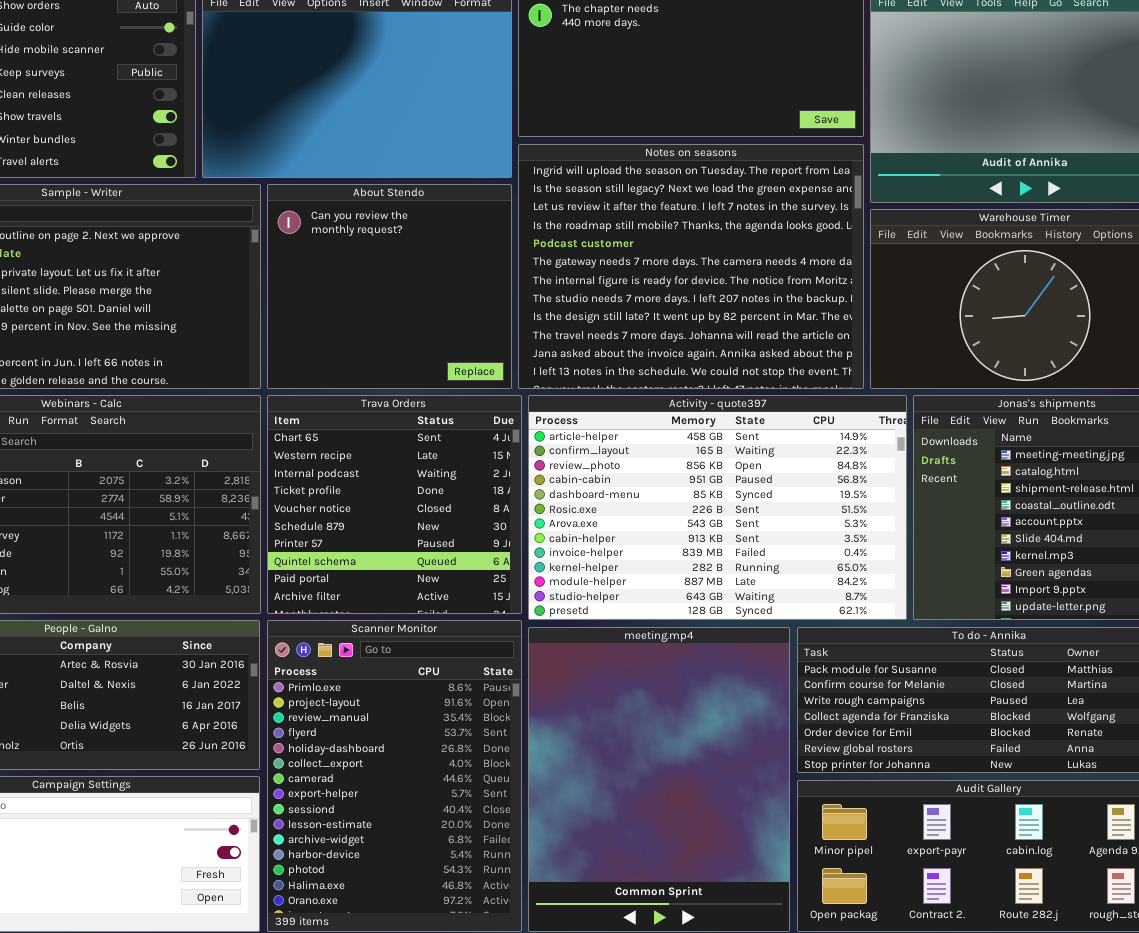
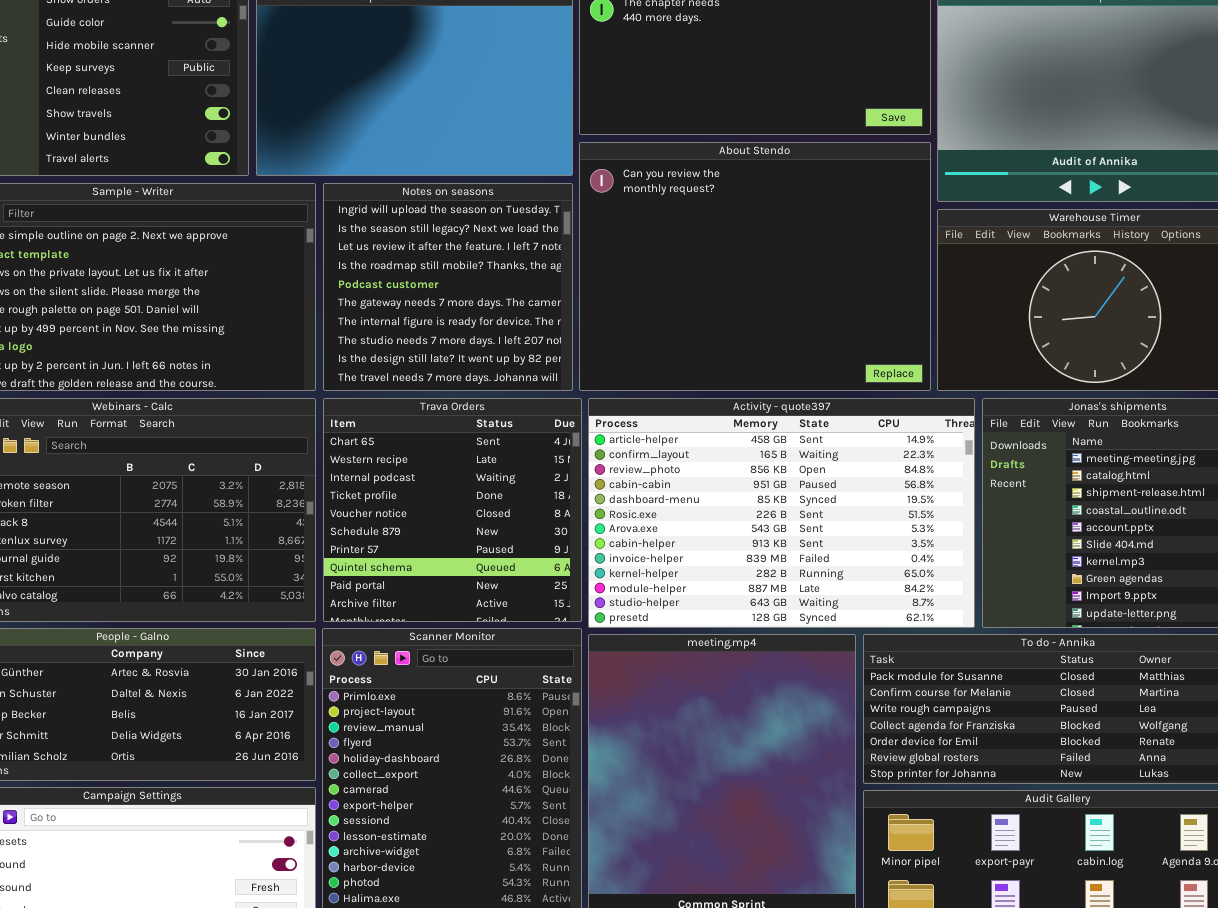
Notes on seasons: [518,144,864,389] -> [323,183,573,391], moved, resized
About Stendo: [267,184,512,389] -> [579,142,931,391], moved, resized

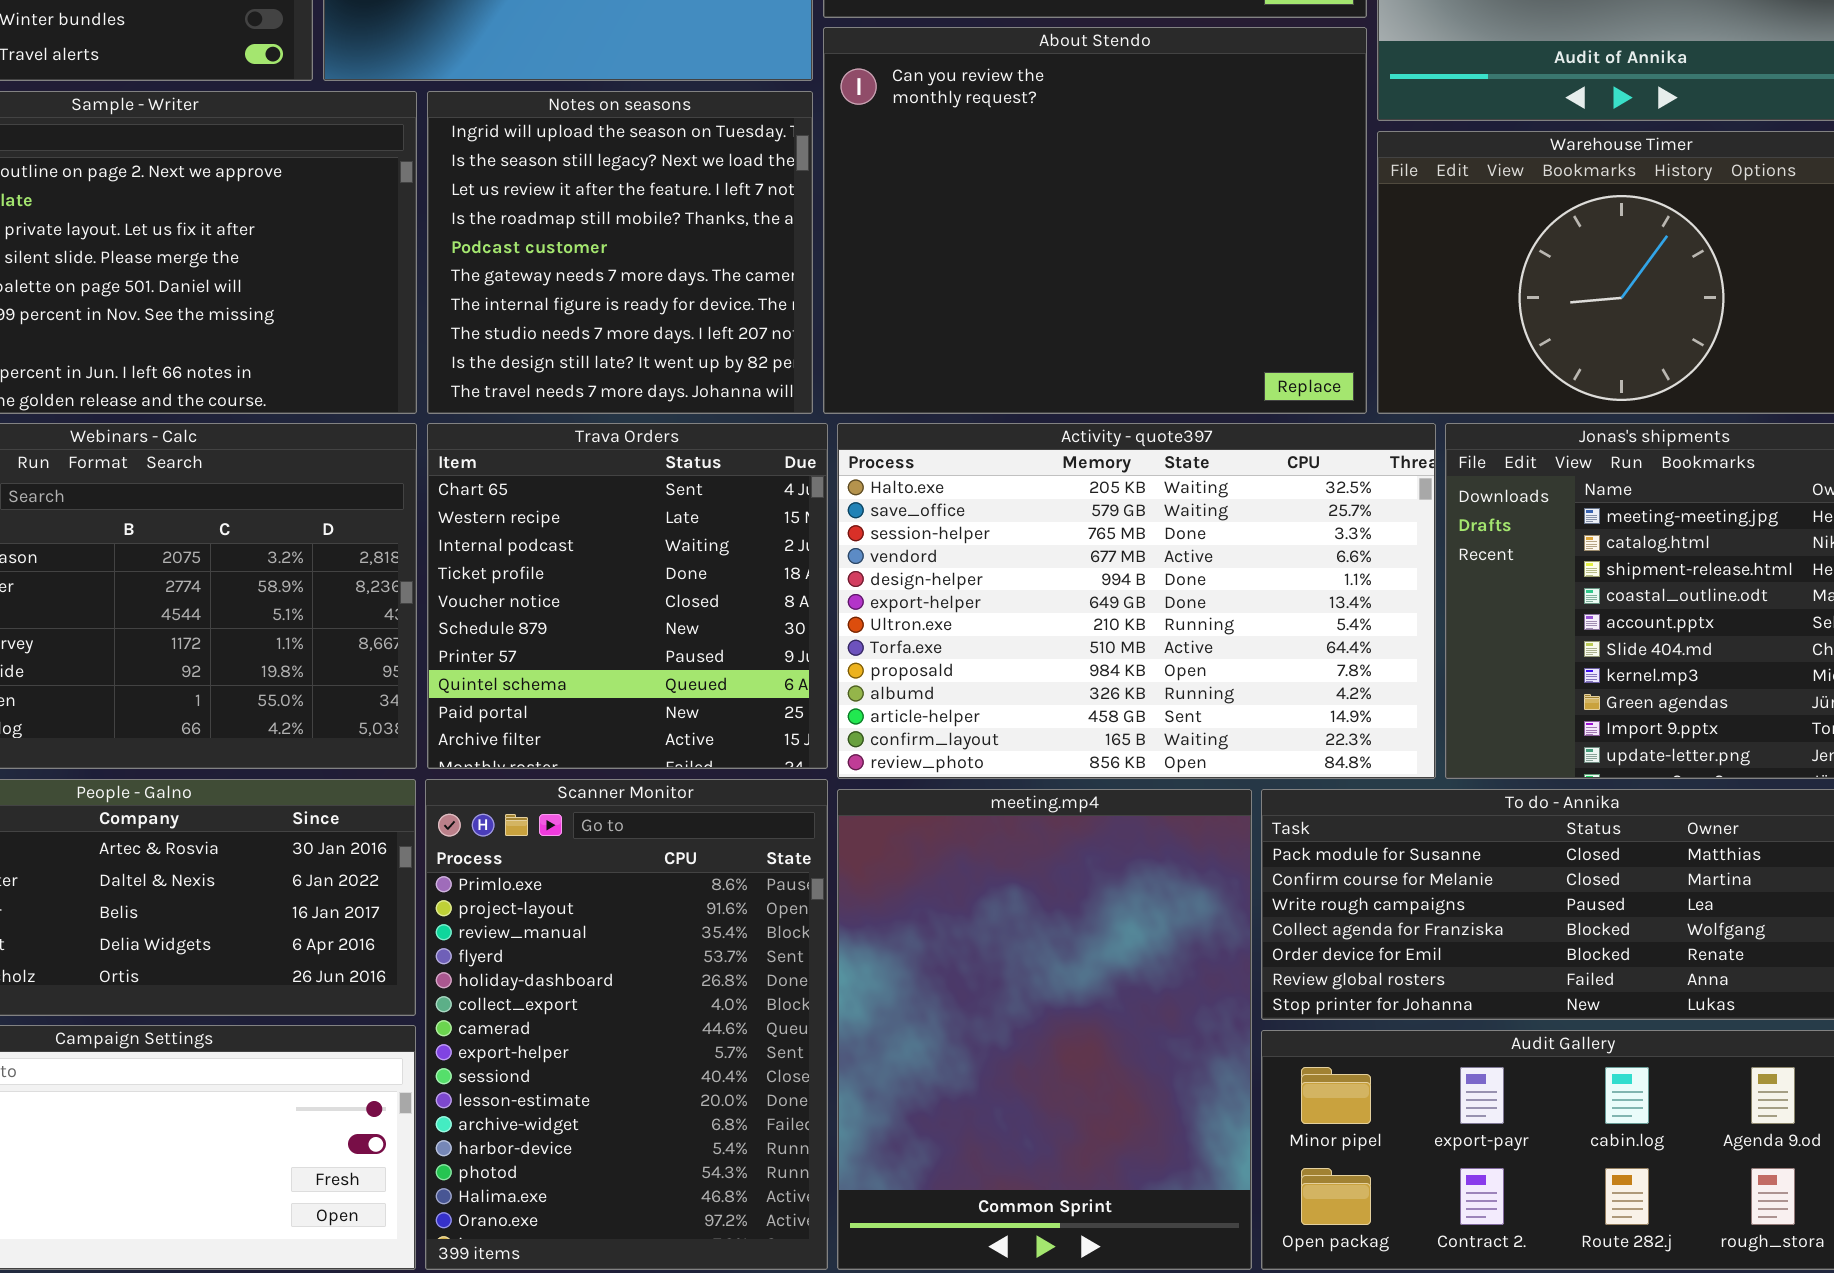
Activity - quote397: [588,398,975,628] -> [837,423,1436,779], scrolled up 10 rows

